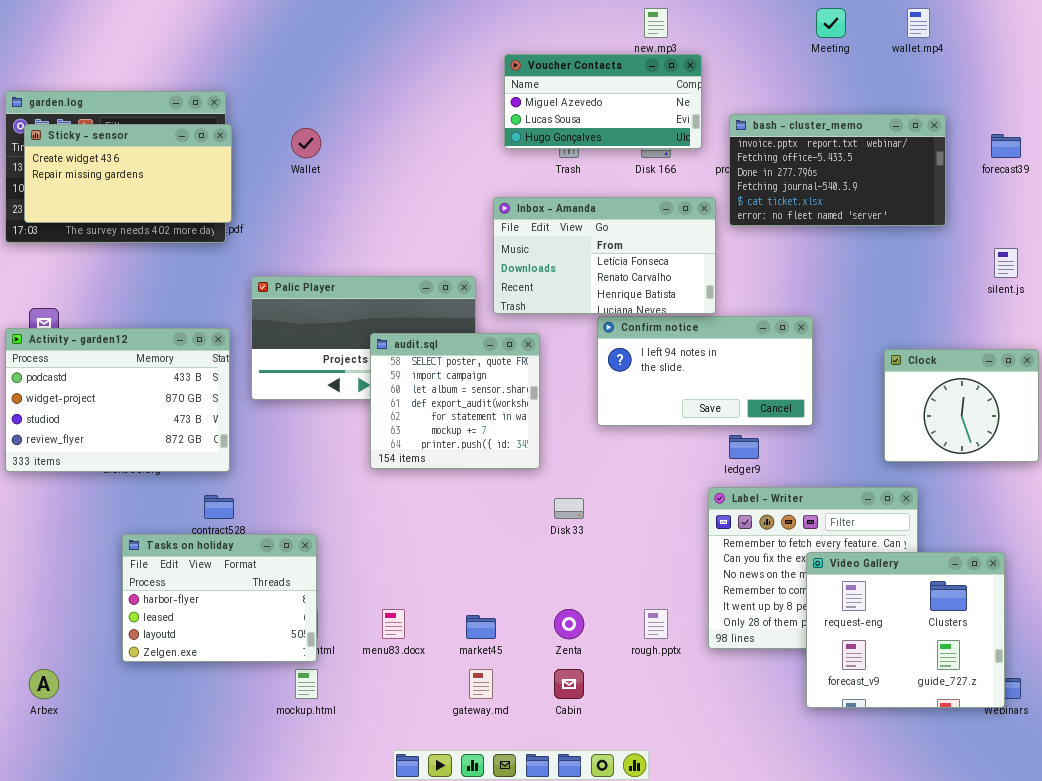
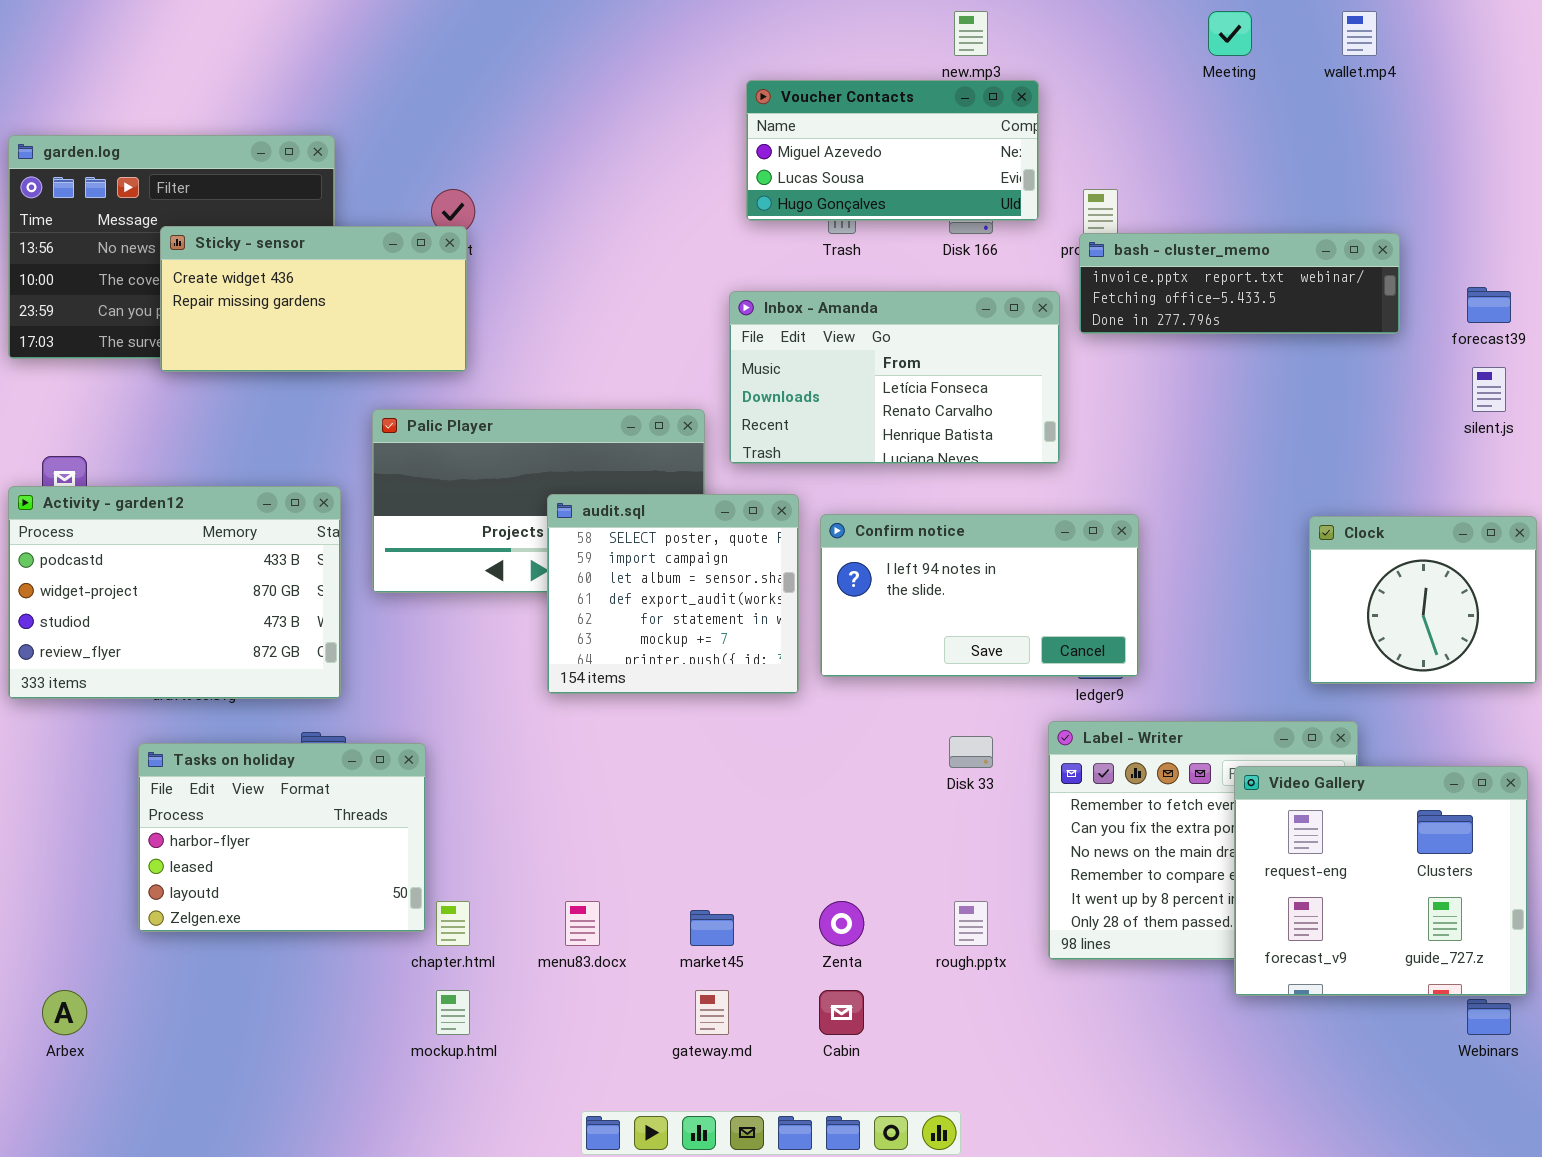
bash - cluster_memo: [729,114,946,226] -> [1079,233,1400,334], resized
Sticky - sensor: [24,124,232,223] -> [160,226,467,372], moved
forecast39: [991,134,1021,158] -> [1467,287,1511,323], moved
Confirm notice: [597,316,813,426] -> [820,514,1139,677], moved
Disk 33: [554,498,584,519] -> [949,736,993,768], moved
Tasks on holiday: [122,534,317,662] -> [138,743,426,932], moved
Video Gallery: [806,552,1005,708] -> [1234,766,1528,996], moved

